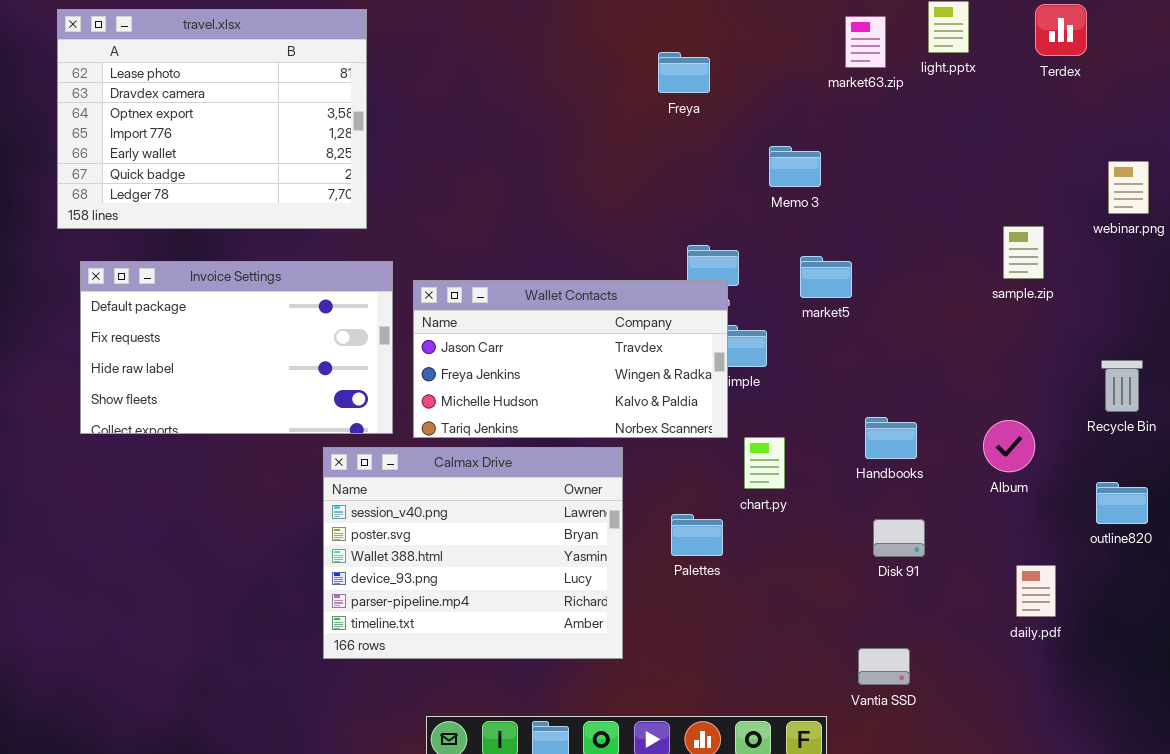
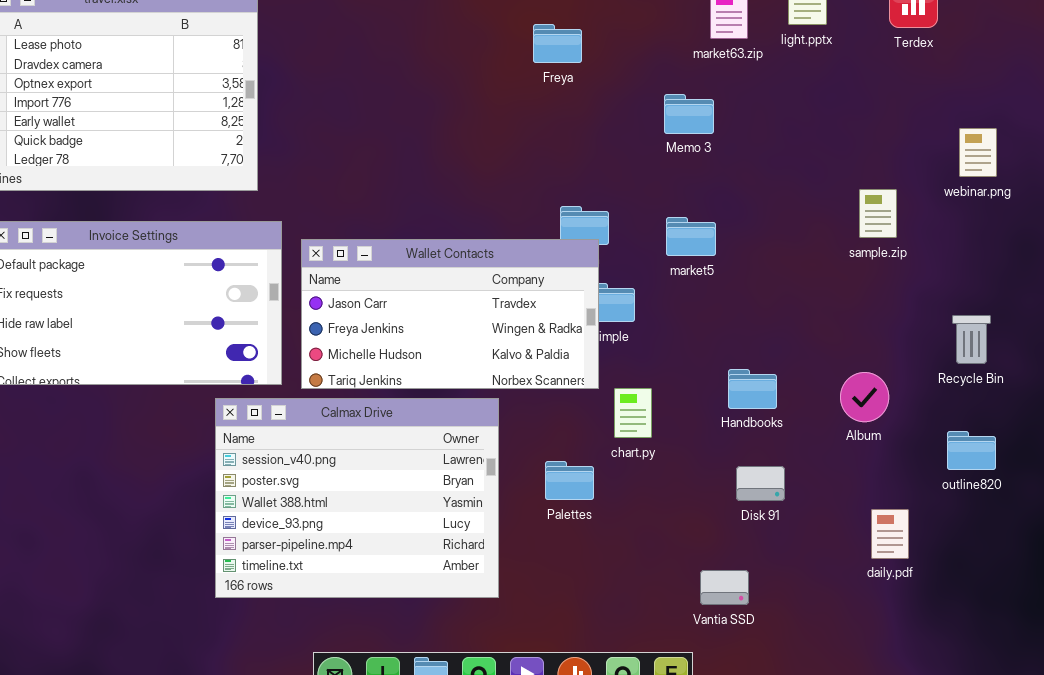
Memo 3: [769,146,821,187] -> [664,94,714,134], moved
Vantia SSD: [858,648,910,685] -> [700,570,749,605], moved

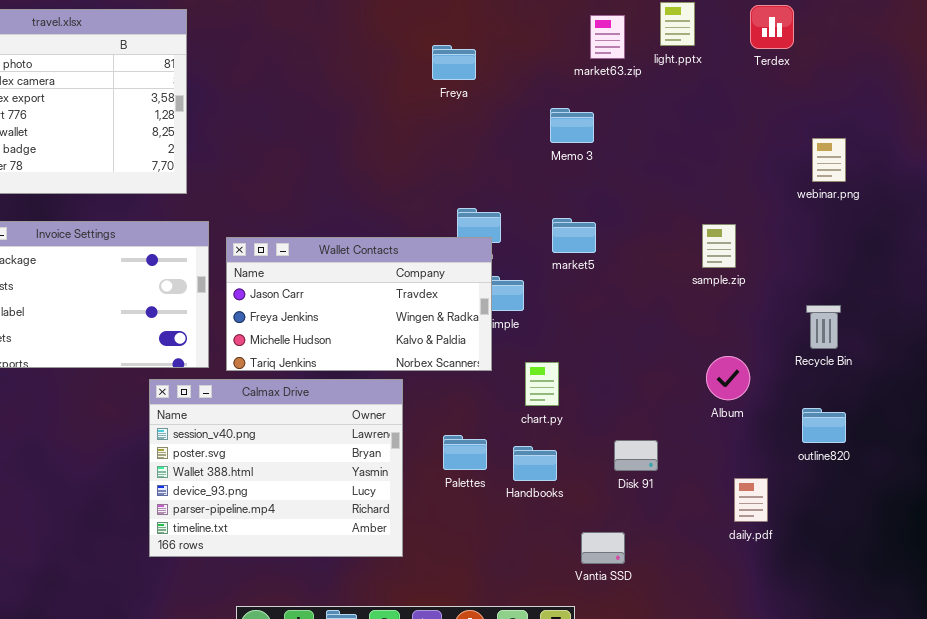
sample.zip: [859,189,897,238] -> [702,224,736,268], moved
Handbooks: [728,369,777,409] -> [513,446,557,481], moved
chart.py: [614,388,652,438] -> [525,362,559,406], moved

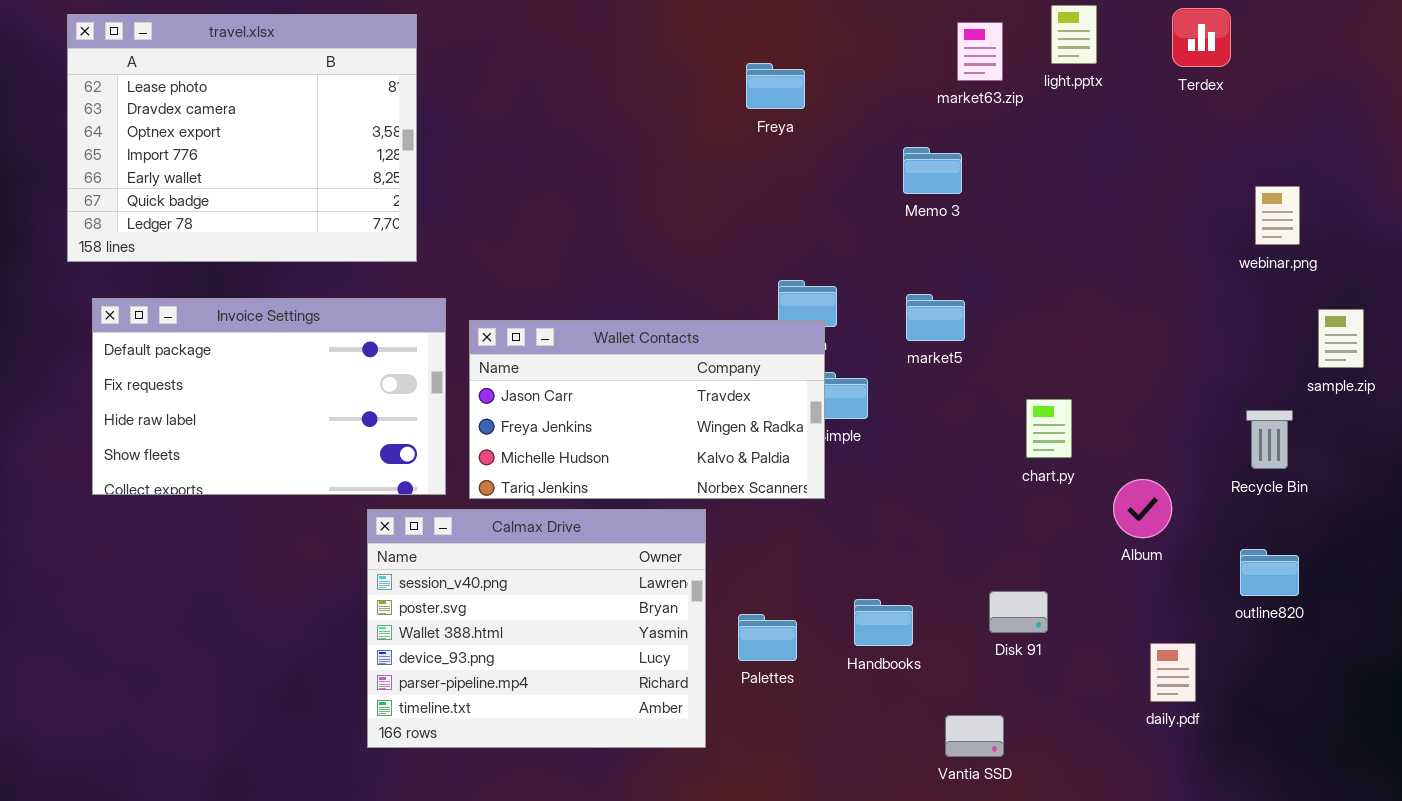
sample.zip: [702,224,736,268] -> [1318,309,1364,368], moved
chart.py: [525,362,559,406] -> [1026,399,1072,458], moved
Palettes: [443,435,487,470] -> [738,614,797,661], moved

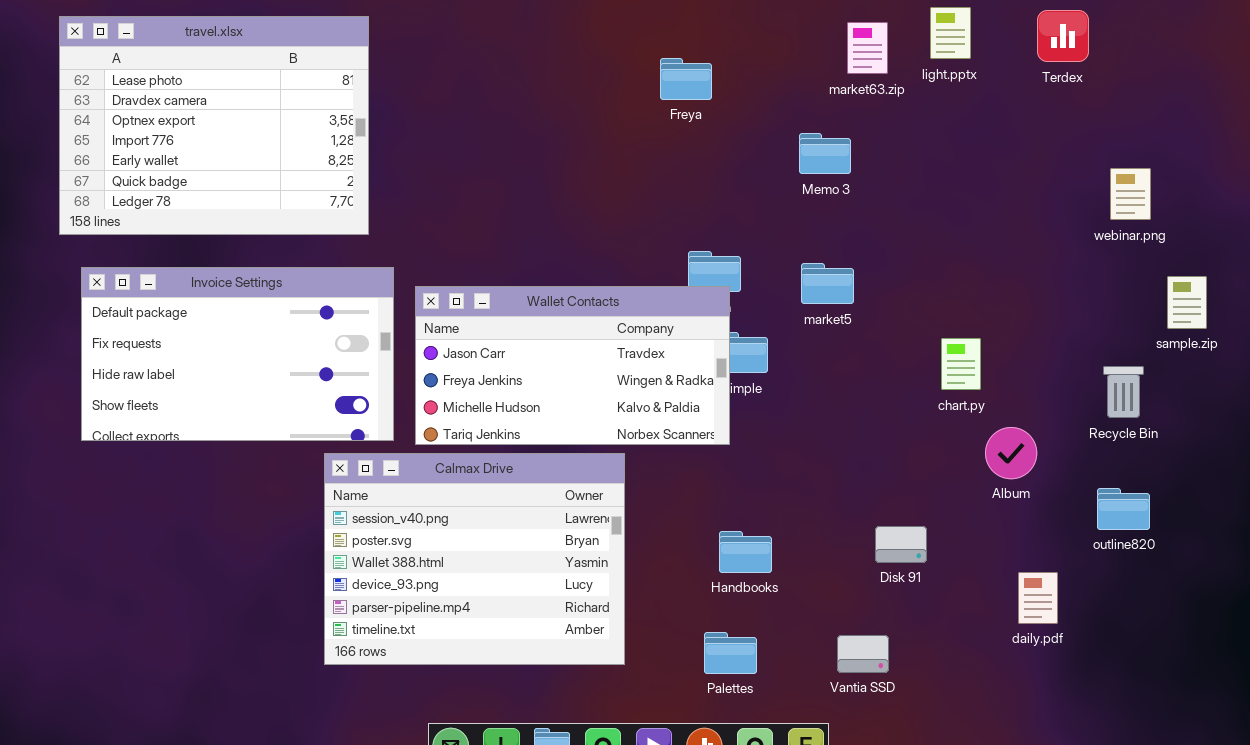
chart.py: [1026,399,1072,458] -> [941,338,981,390], moved
Handbooks: [854,599,913,646] -> [719,531,772,573], moved
Palettes: [738,614,797,661] -> [704,632,757,674], moved

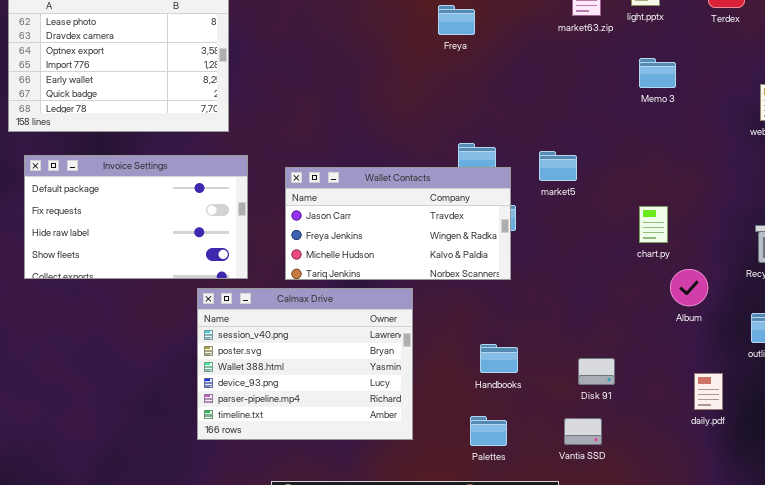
Memo 3: [799,133,851,174] -> [639,58,676,88], moved
Wallet Contacts: [415,286,730,445] -> [285,167,511,280], moved
Disk 91: [875,526,927,563] -> [578,358,615,385], moved

